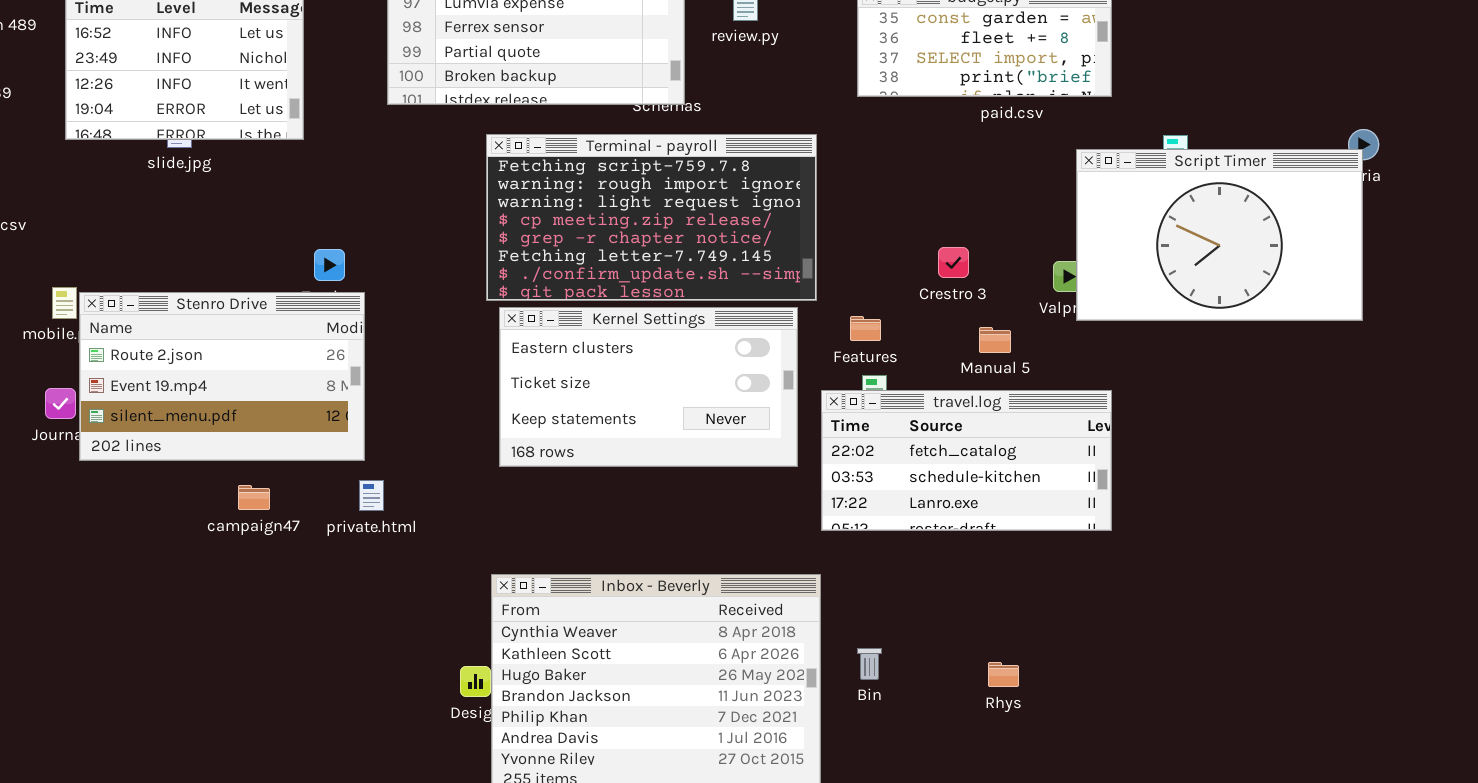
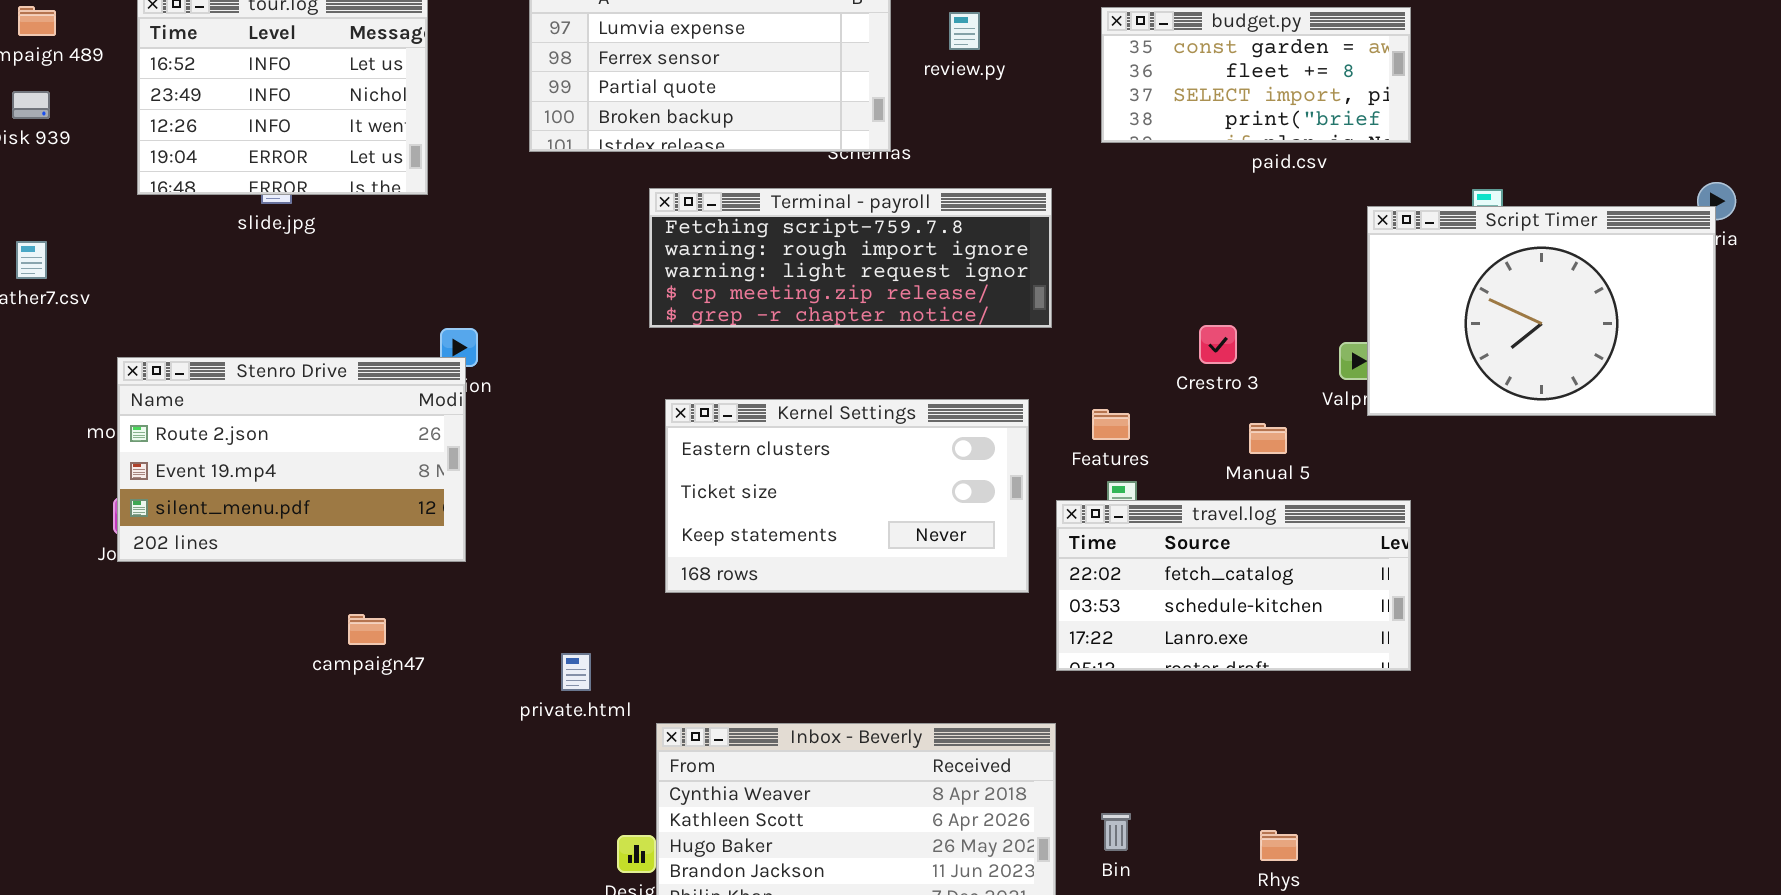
Terminal - payroll: [486,134,817,301] -> [649,188,1052,328], resized
Stenro Drive: [79,292,365,461] -> [117,357,466,562], moved
private.html: [359,480,384,511] -> [561,653,591,691], moved

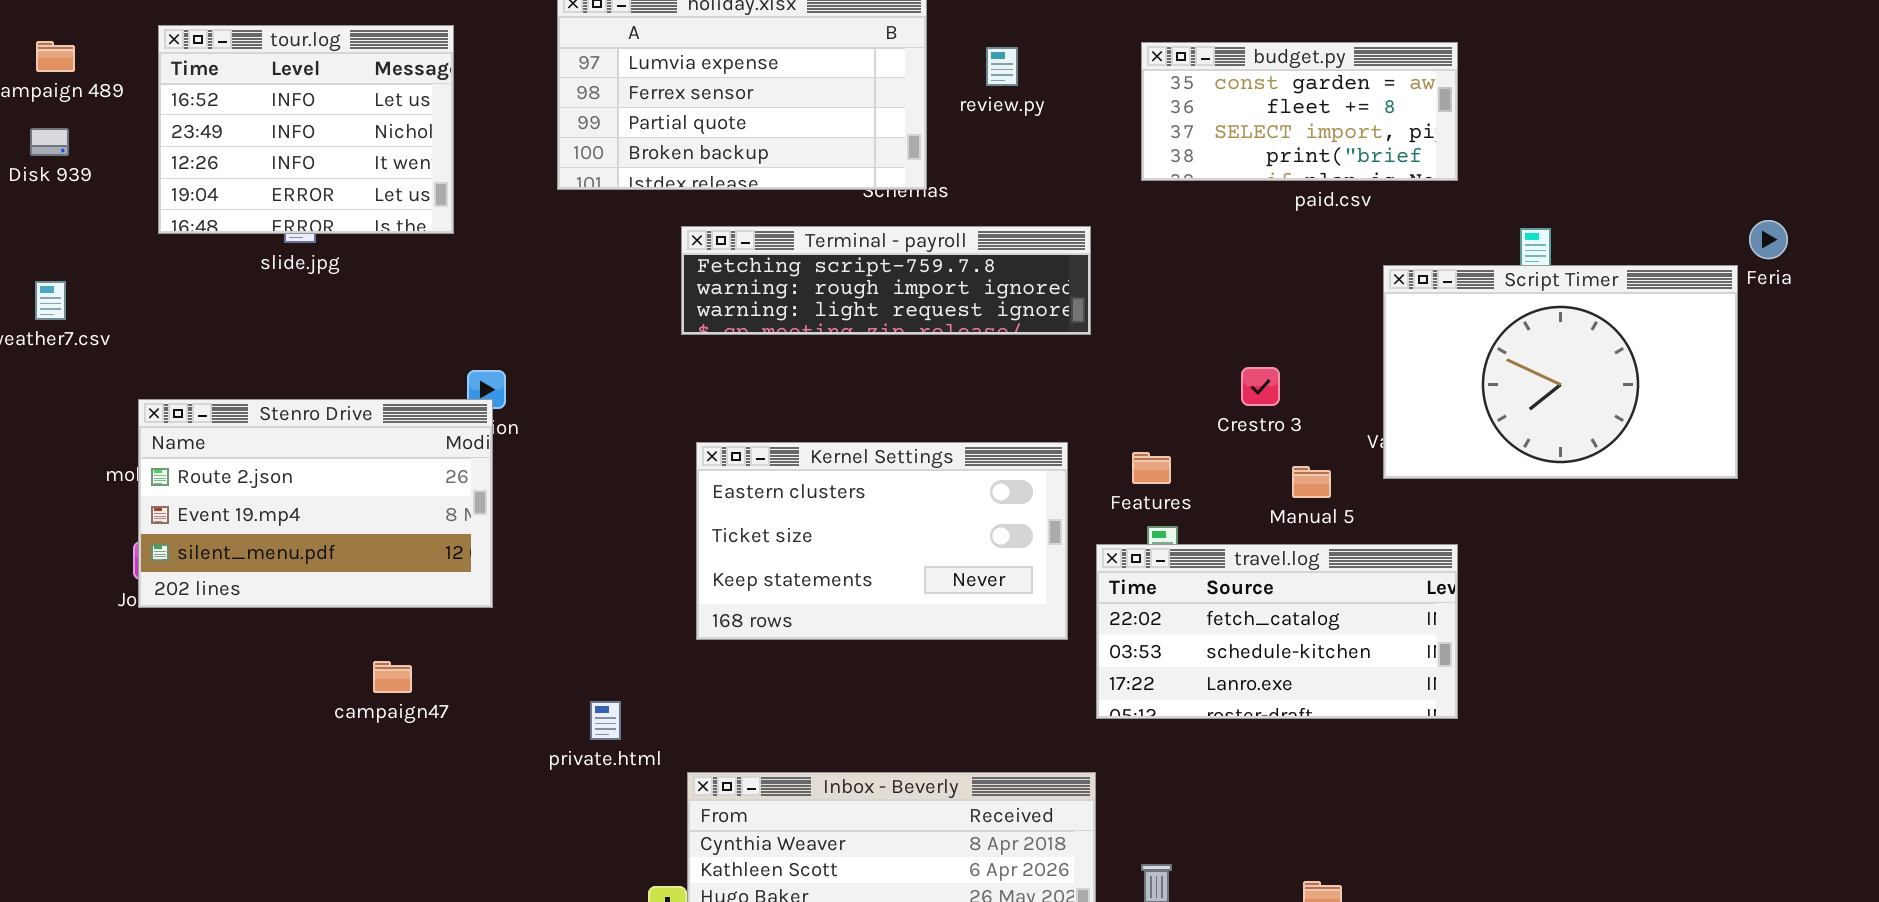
Terminal - payroll: [649,188,1052,328] -> [681,226,1091,335], resized
Script Timer: [1367,206,1716,416] -> [1383,265,1738,479], moved

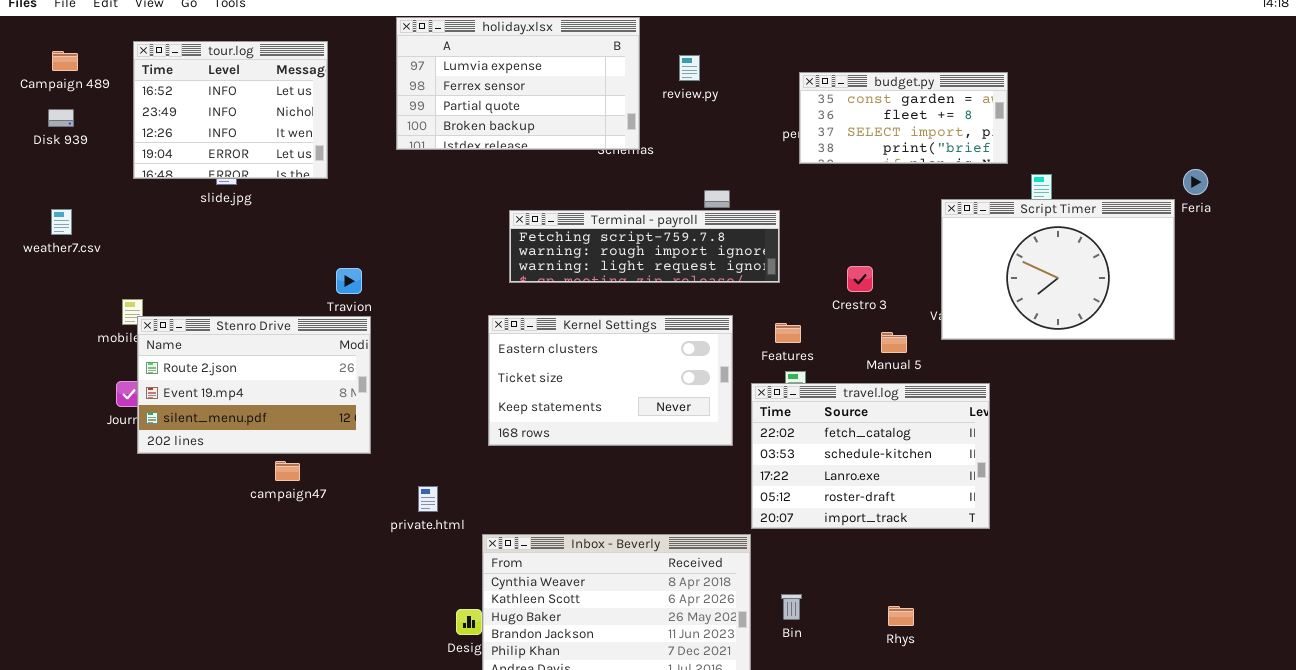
budget.py: [1141,42,1458,181] -> [799,72,1008,164], moved
Terminal - payroll: [681,226,1091,335] -> [509,210,780,283], moved
Stenro Drive: [138,399,493,608] -> [137,316,371,454], moved
travel.log: [1096,544,1458,719] -> [751,383,990,529], resized

